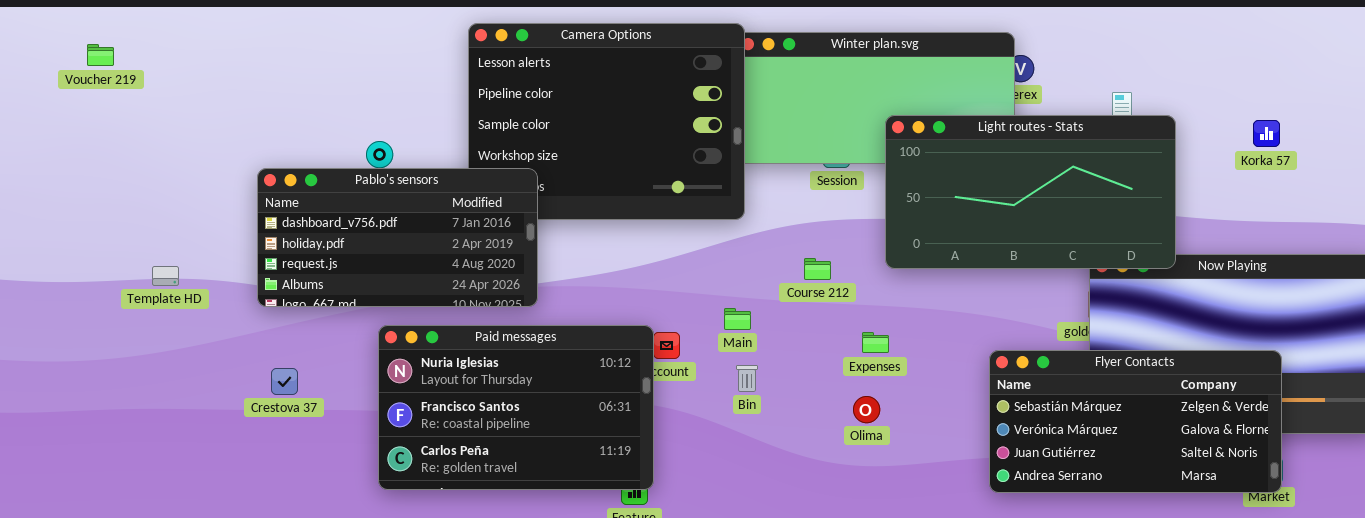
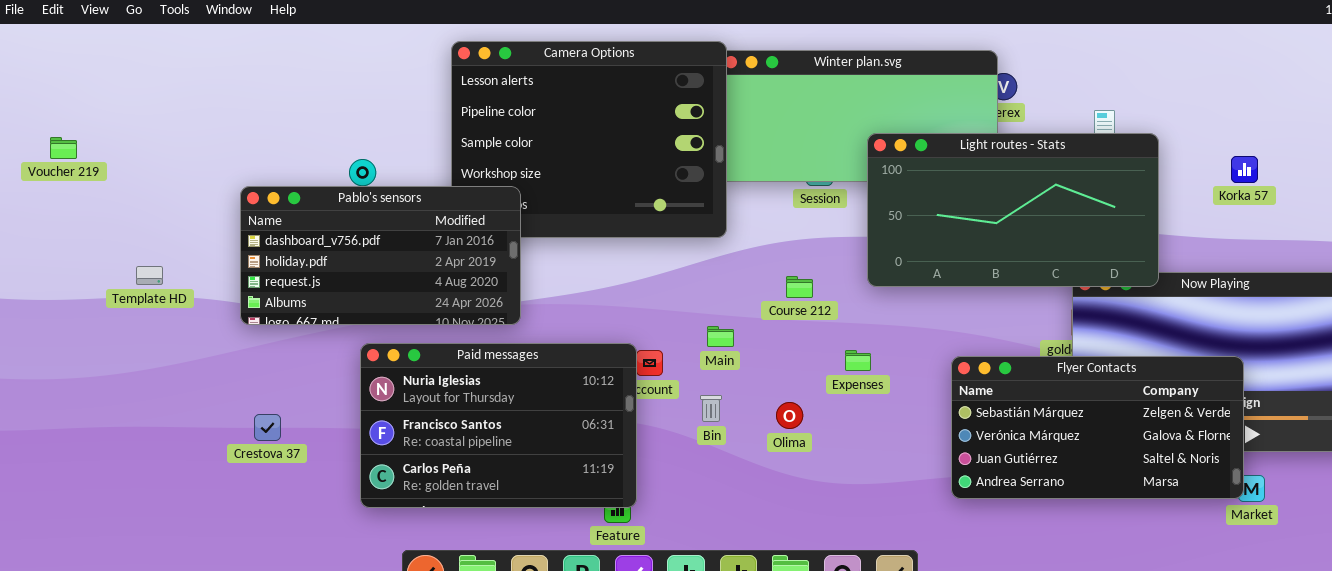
Voucher 219: [87,44,114,66] -> [50,137,77,159], moved
Korka 57: [1253,120,1280,147] -> [1231,156,1258,183], moved
Template HD: [152,266,179,286] -> [136,266,163,285], moved
Flyer Contacts: [989,350,1282,493] -> [951,356,1244,499], moved
Bin: [736,365,758,392] -> [700,395,722,422], moved
Crestova 37: [271,368,298,395] -> [254,414,281,441], moved
Olima: [853,396,880,423] -> [776,402,803,429], moved

